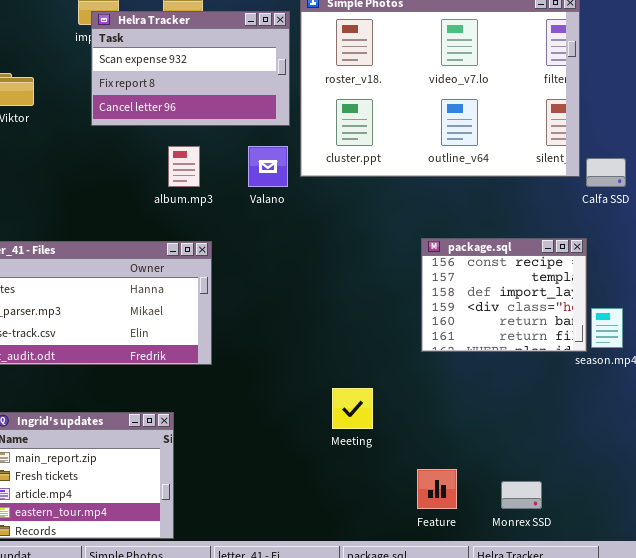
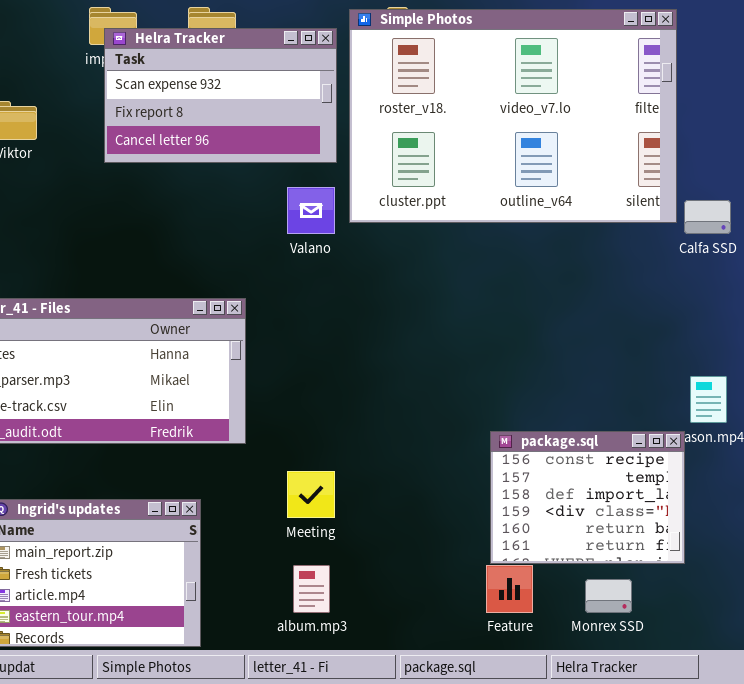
album.mp3: [168,146,200,187] -> [293,565,330,613], moved
package.sql: [421,238,587,352] -> [490,431,685,564], moved
Meeting: [332,388,373,429] -> [287,471,335,518], moved

